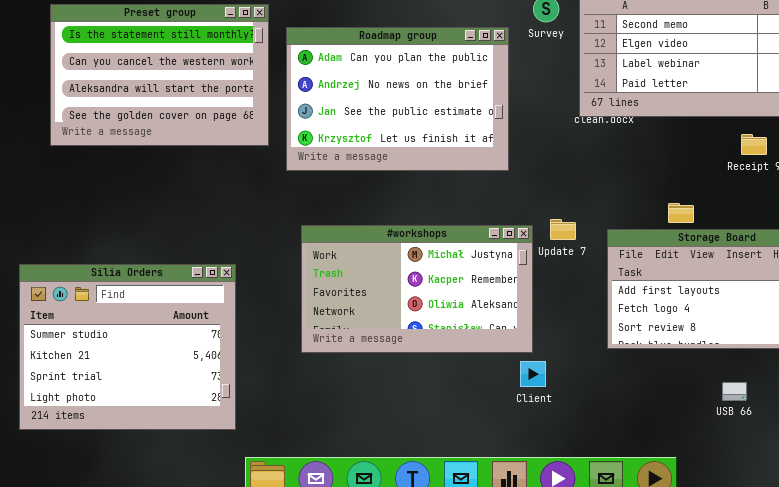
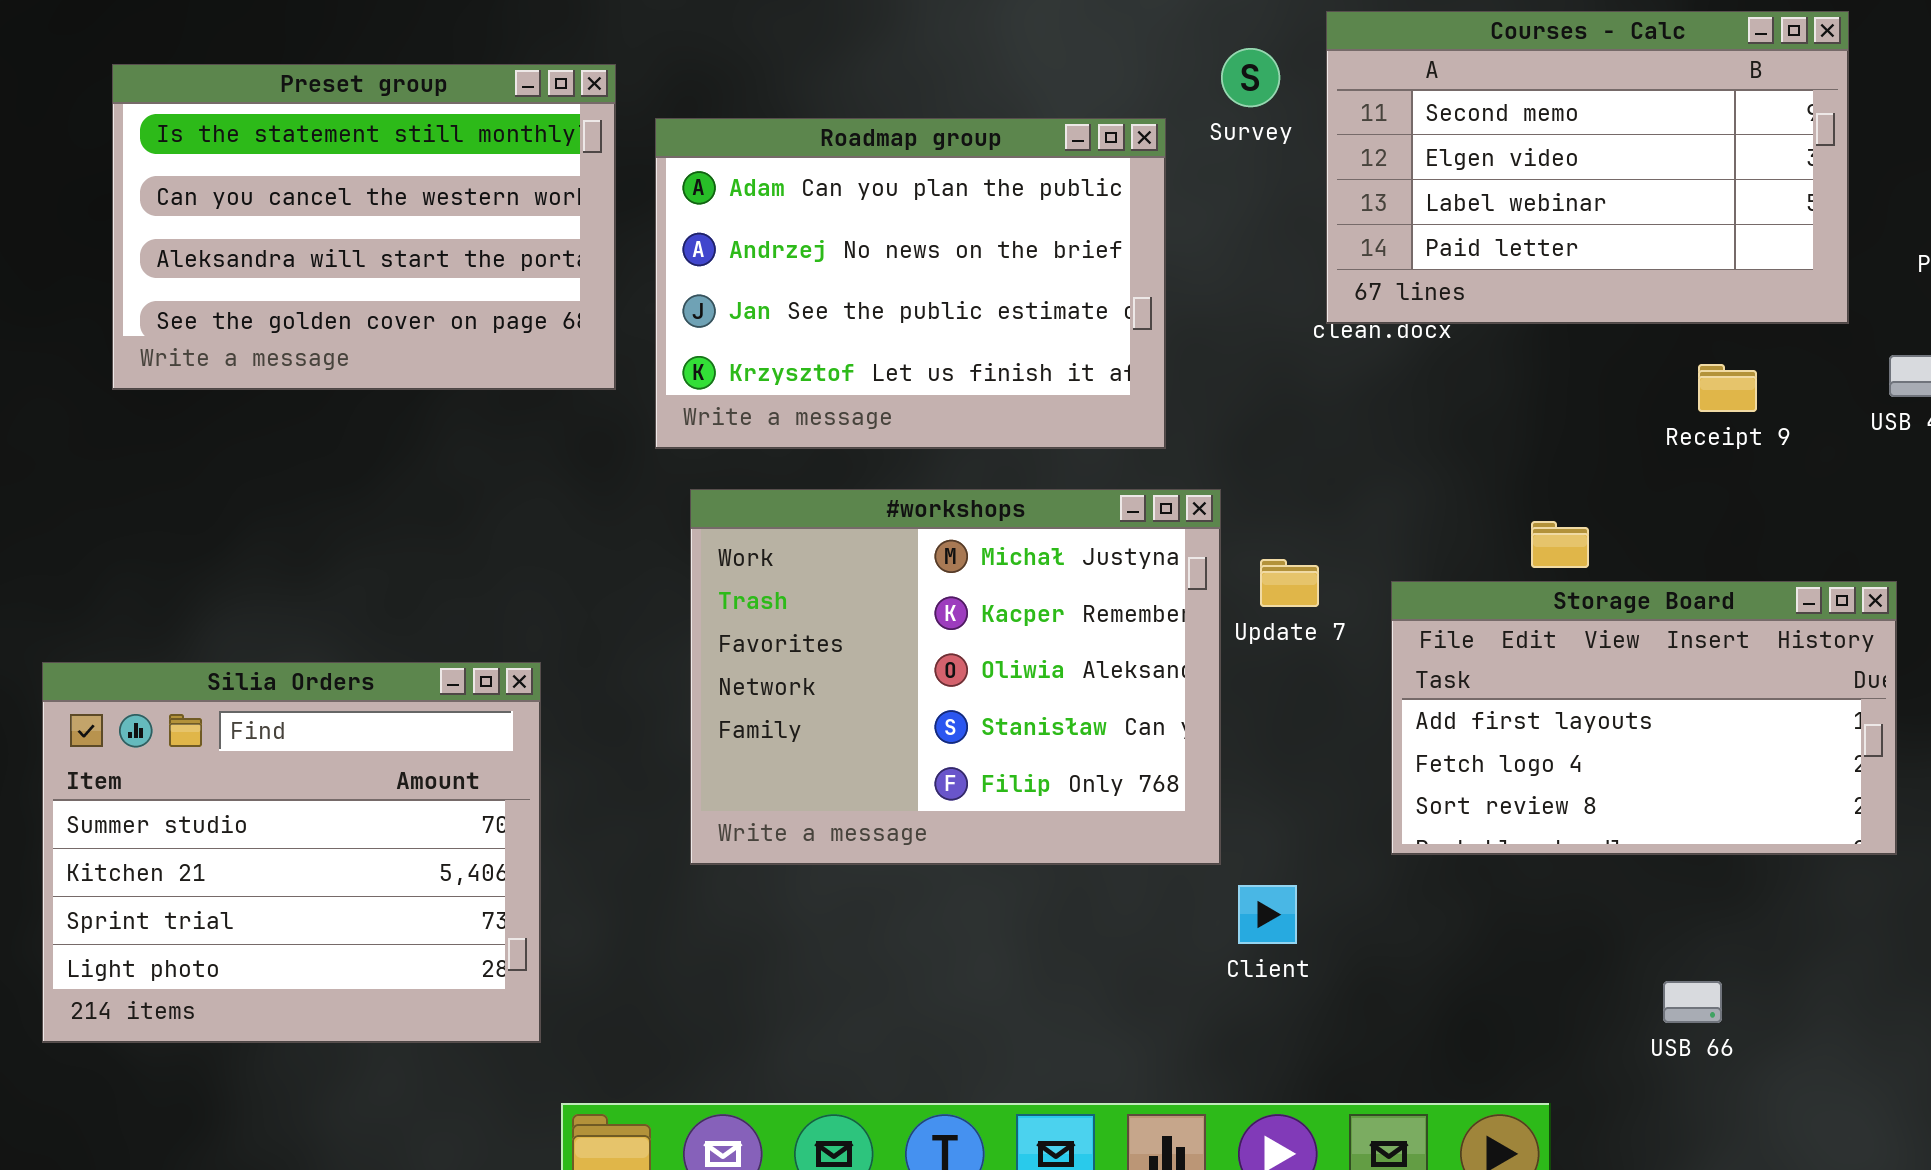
#workshops: [301,225,533,353] -> [690,489,1221,865], resized
Client: [520,361,546,387] -> [1238,885,1297,944], moved
USB 66: [722,382,747,401] -> [1663,981,1722,1023], moved

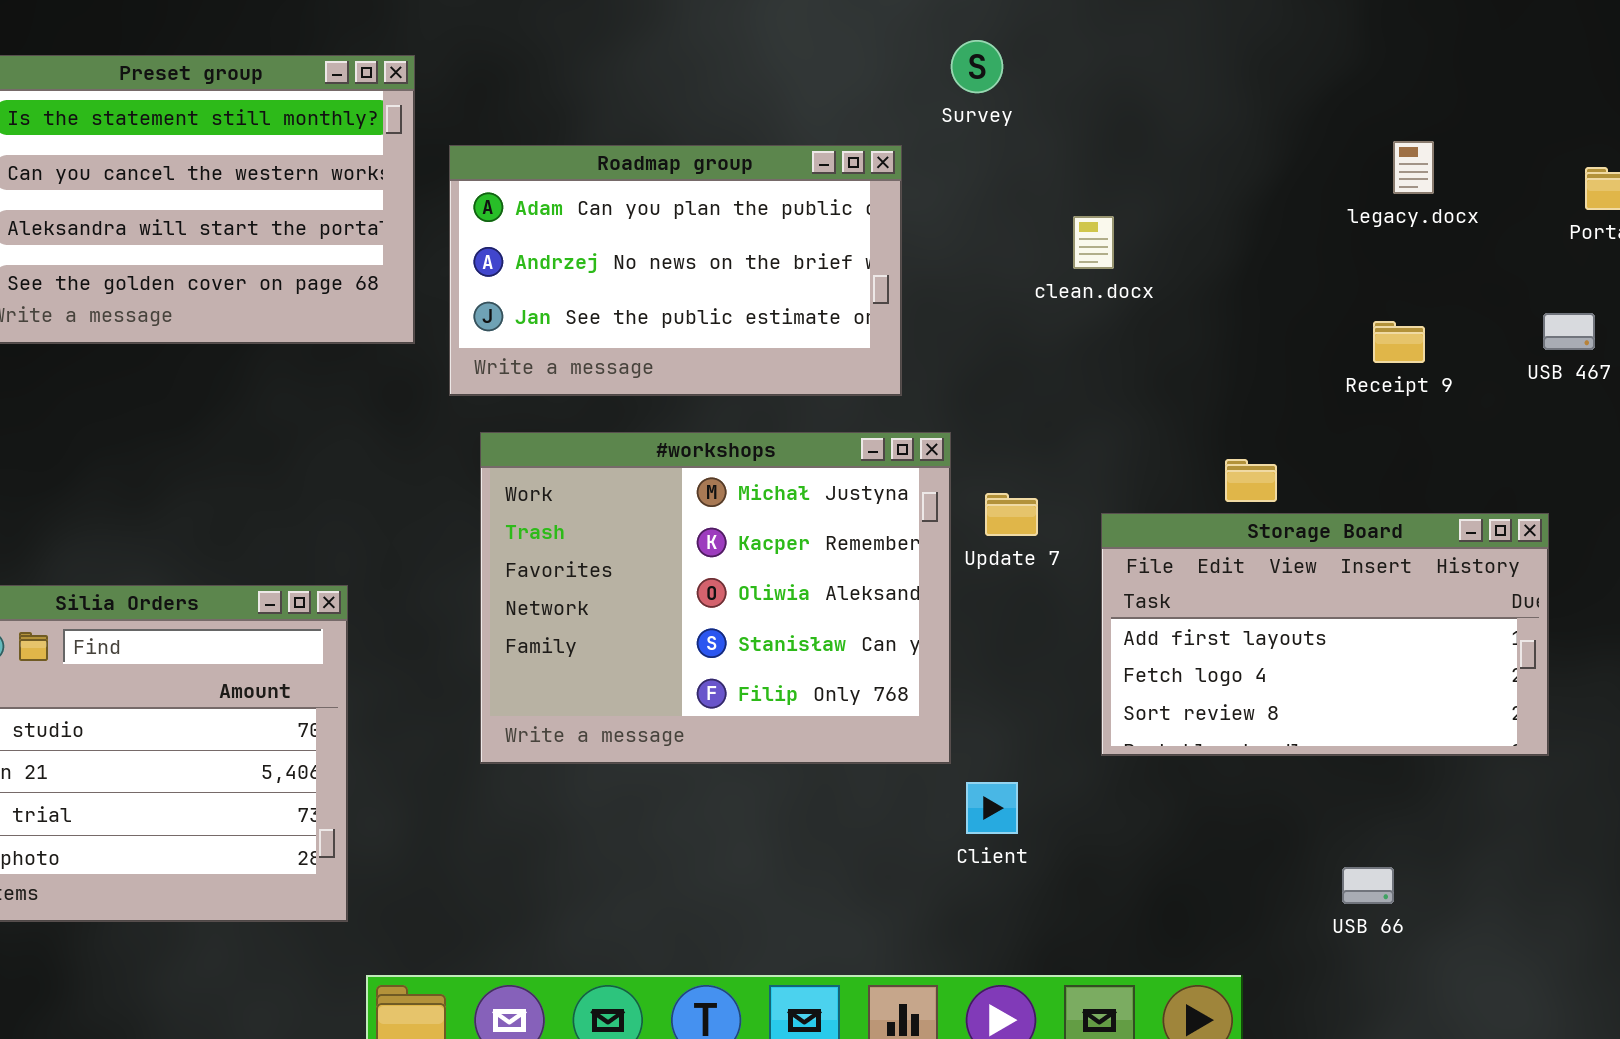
Courses - Calc: [1326,11,1849,324] -> none, closed
Roadmap group: [655,118,1166,449] -> [449,145,902,396], resized

